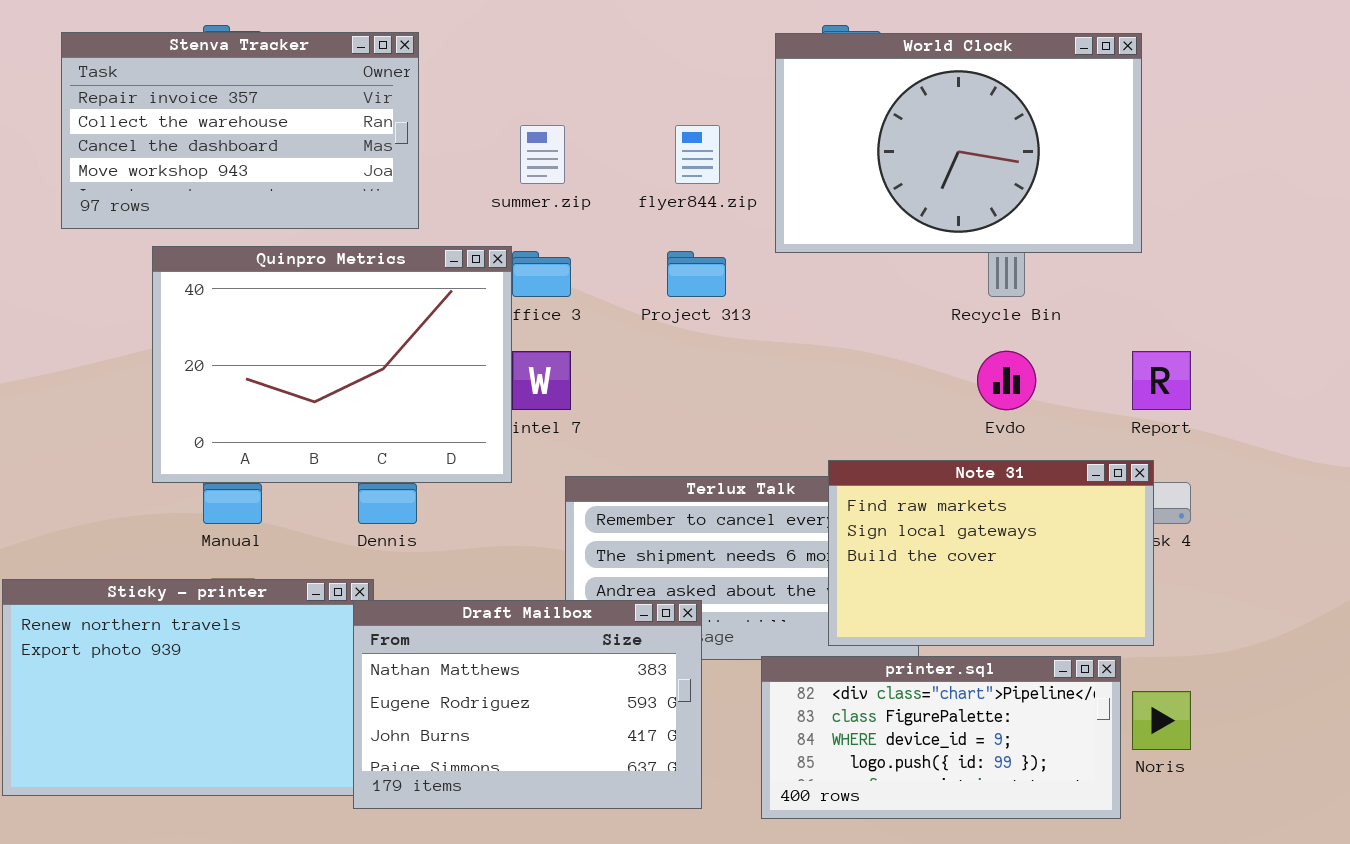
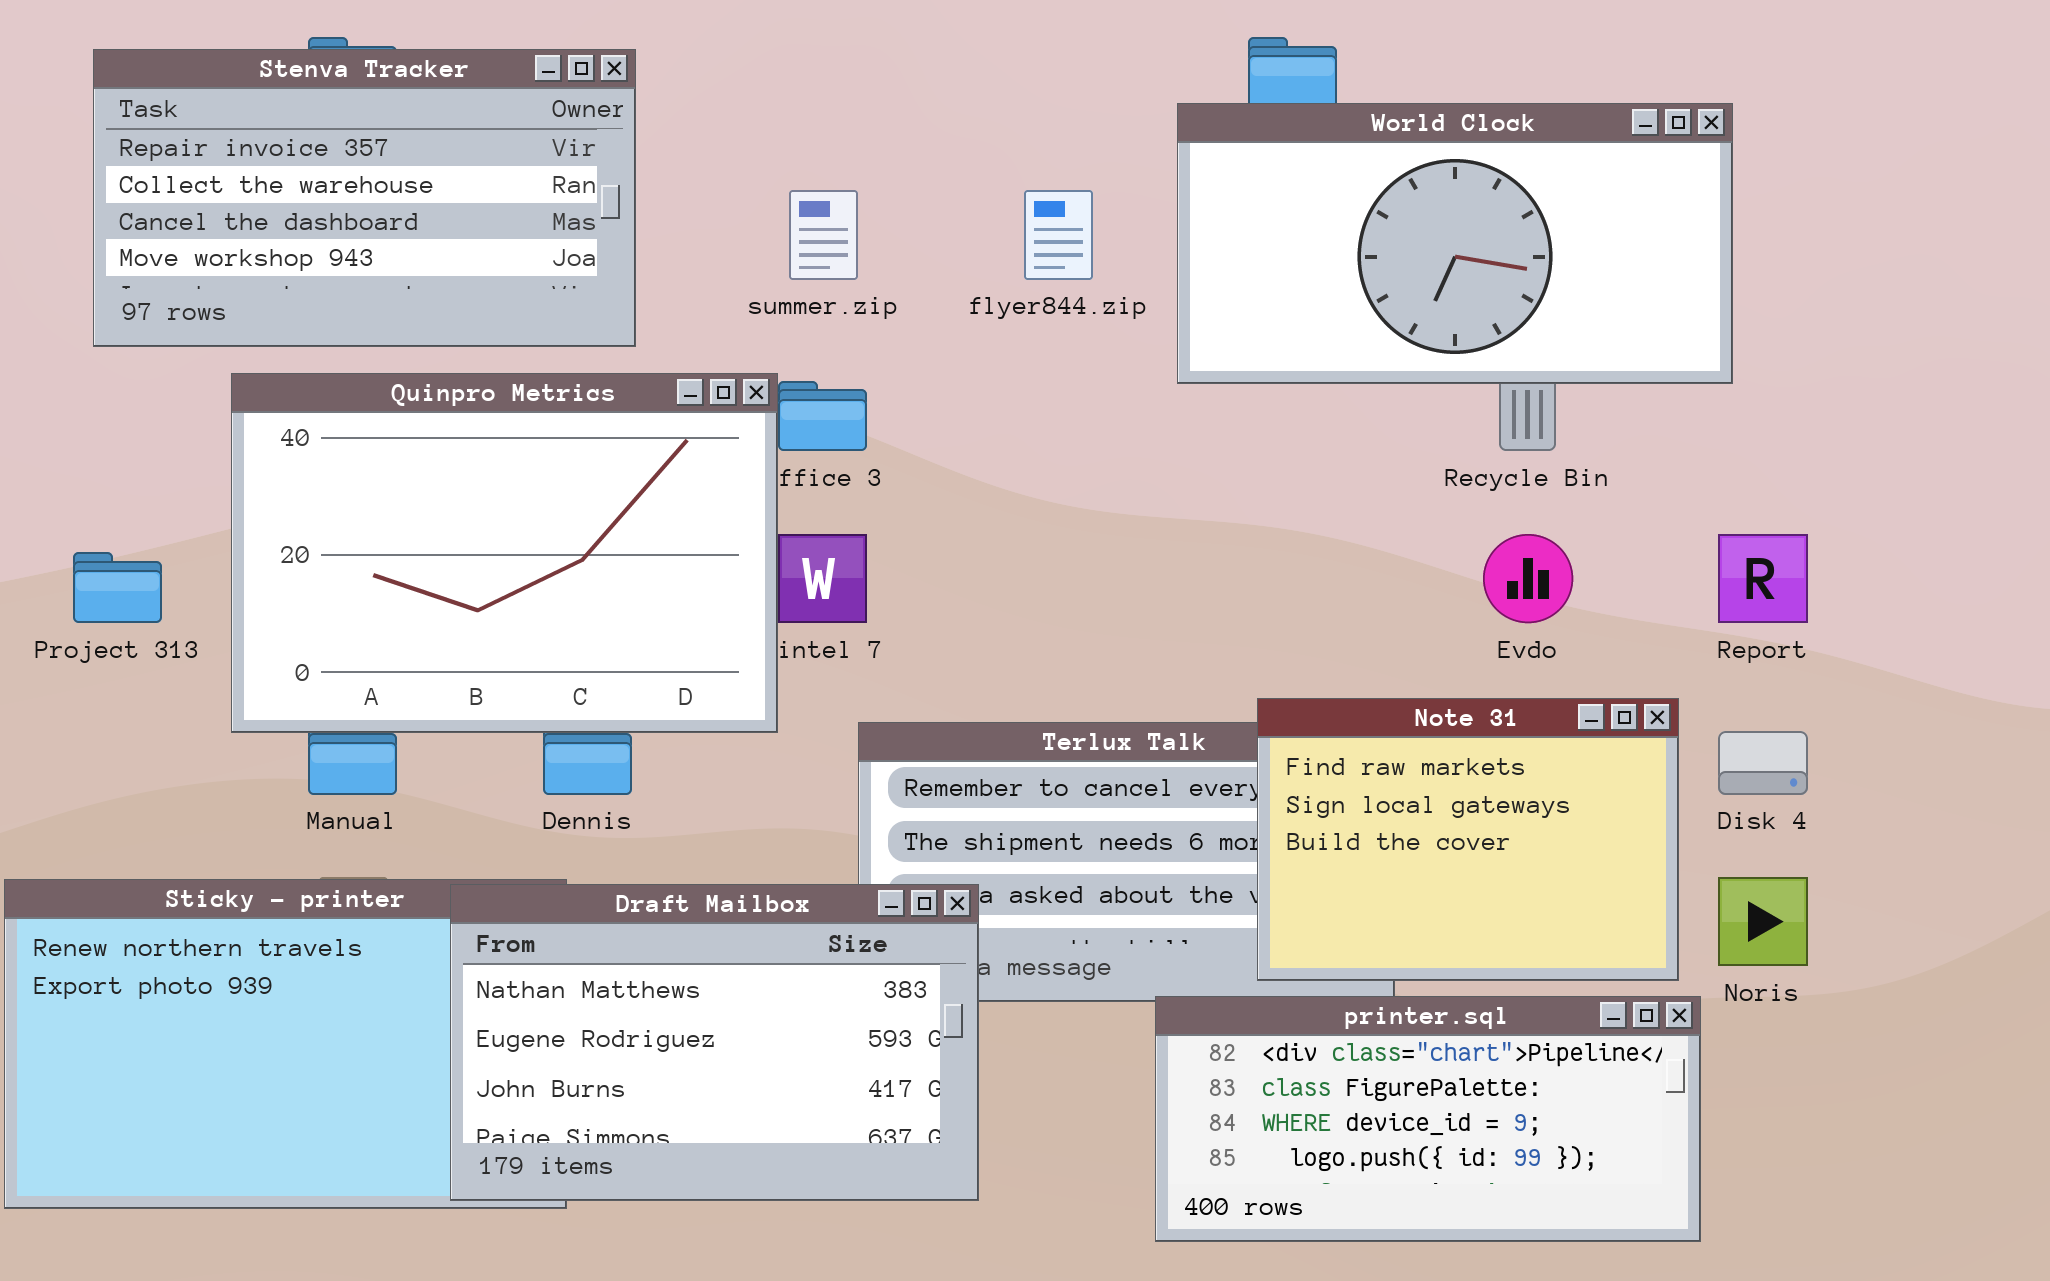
World Clock: [775,33,1142,253] -> [1177,103,1733,384], resized
Project 313: [667,251,726,297] -> [73,552,162,623], moved
Note 31: [828,460,1154,646] -> [1257,698,1679,981], resized
Draft Mailbox: [353,600,702,809] -> [450,884,979,1201], moved
Noris: [1132,691,1191,750] -> [1718,877,1808,966], moved

